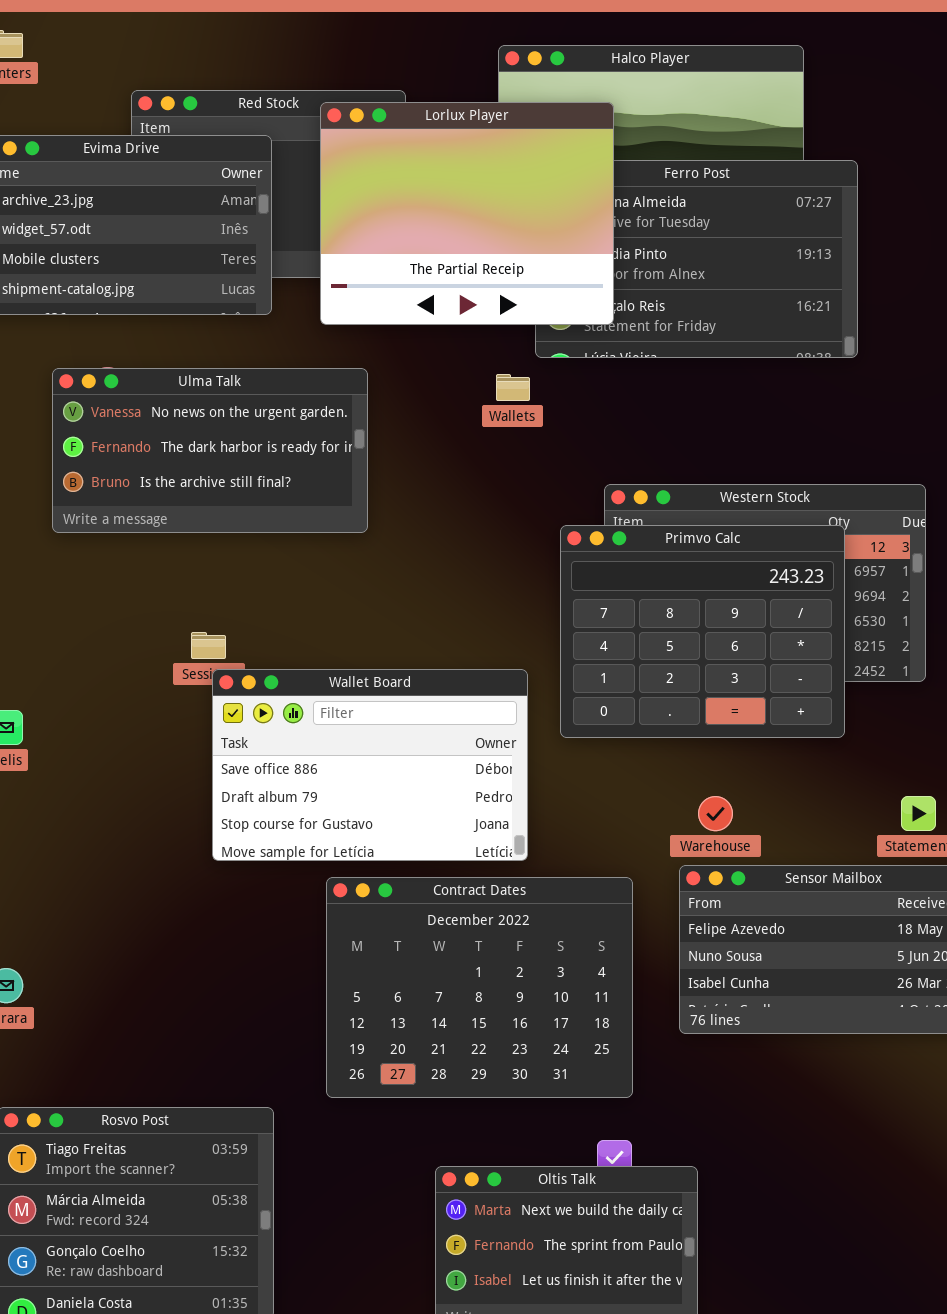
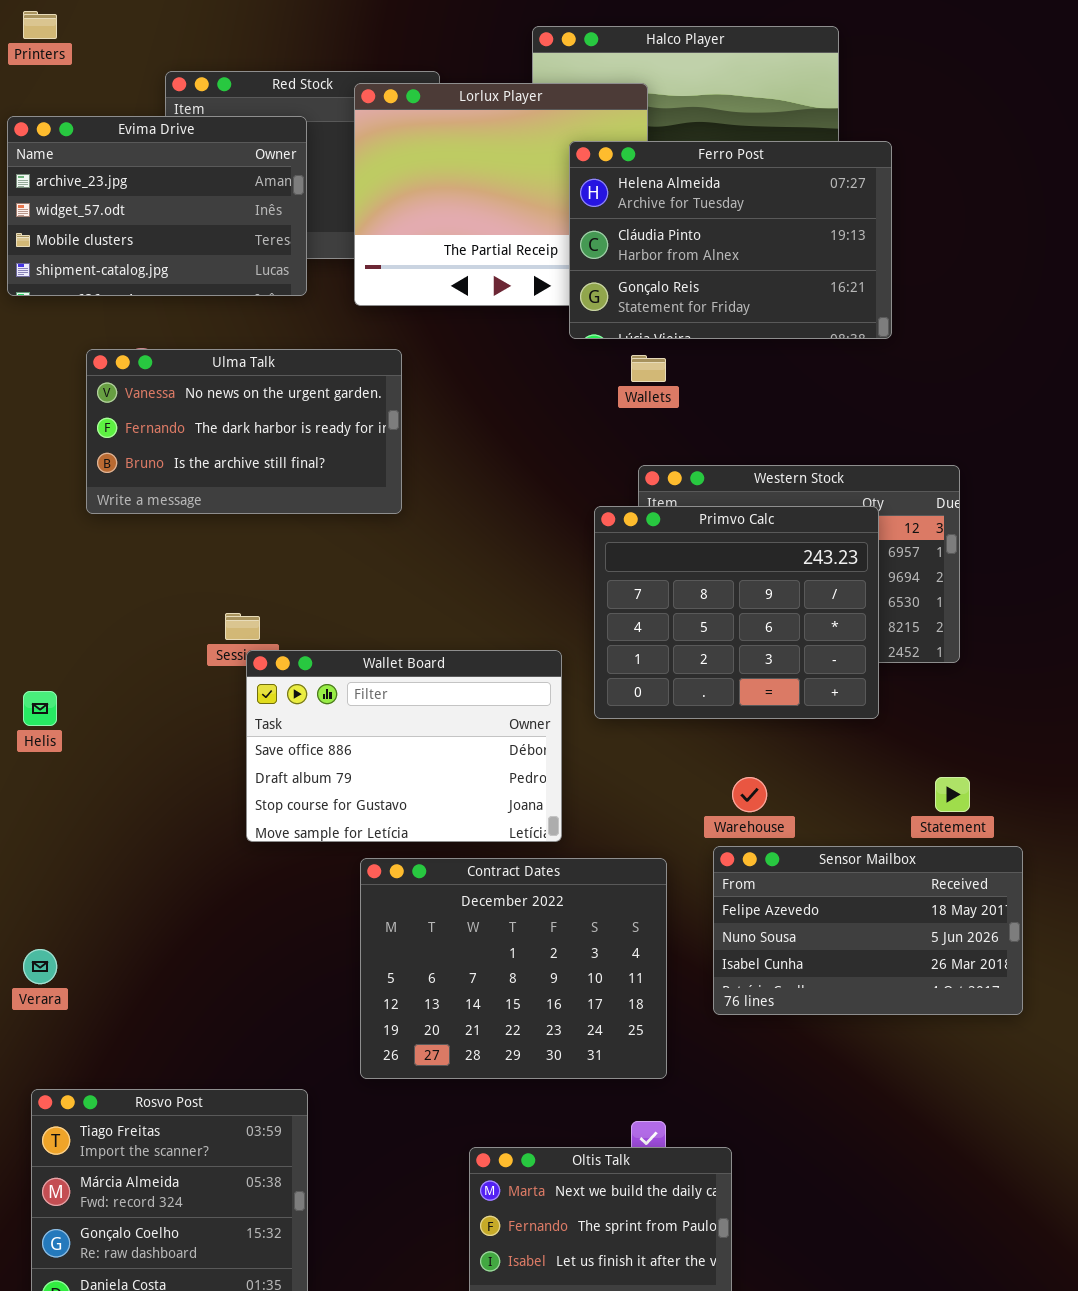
Ferro Post: [535,160,858,358] -> [569,141,892,339], raised
Wallets: [496,374,530,401] -> [631,355,666,382], moved

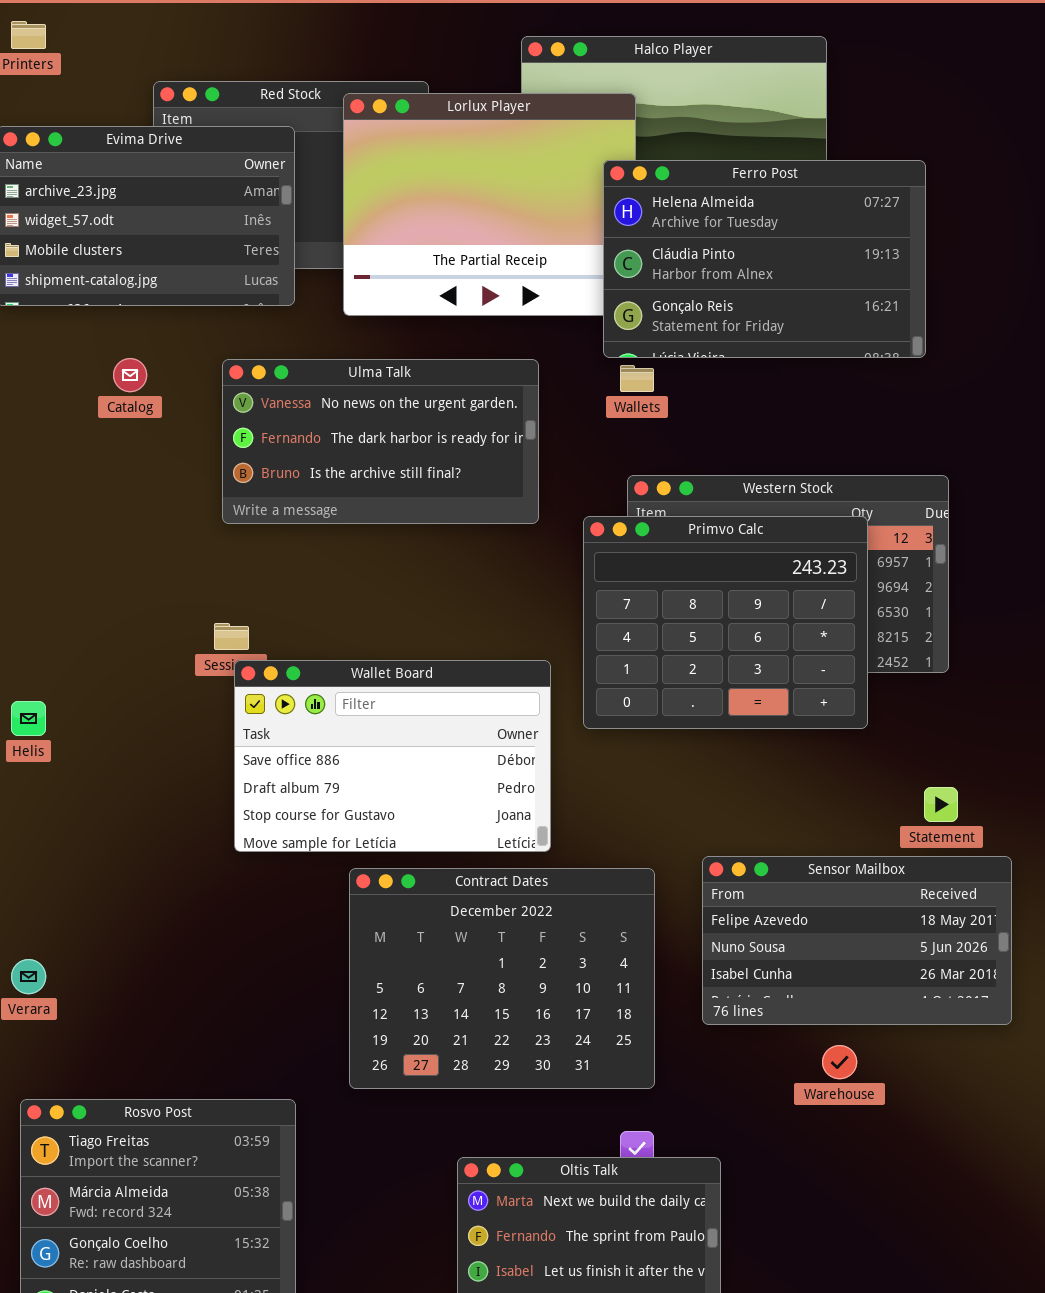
Ferro Post: [569,141,892,339] -> [603,160,926,358], moved
Ulma Talk: [86,349,402,514] -> [222,359,539,524], moved
Warehouse: [732,777,767,812] -> [822,1045,857,1079], moved

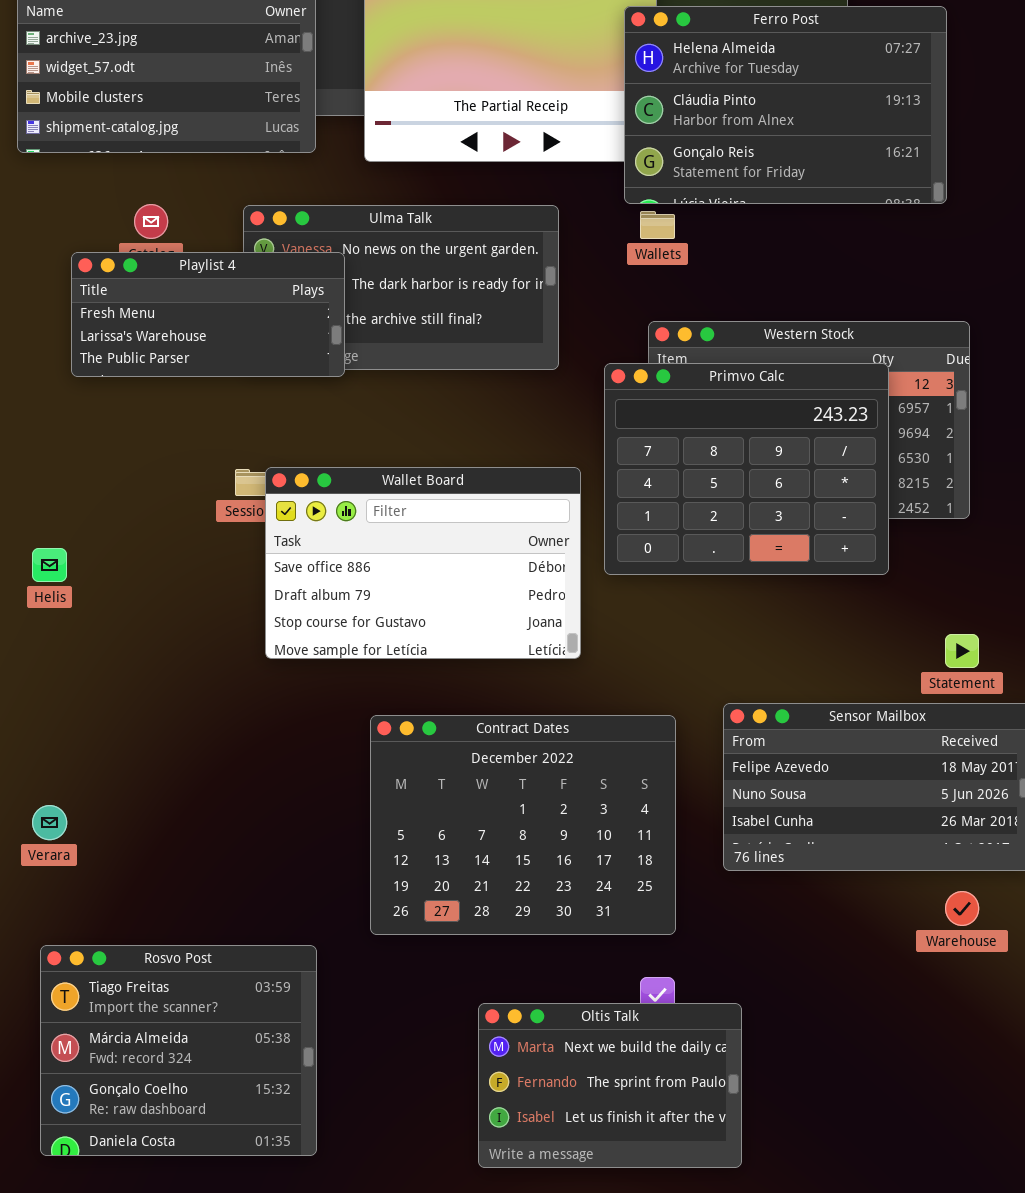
Playlist 4: none -> [71,252,345,377], opened
Wallet Board: [234,660,551,852] -> [265,467,581,659], moved
Warehouse: [822,1045,857,1079] -> [945,891,979,926], moved

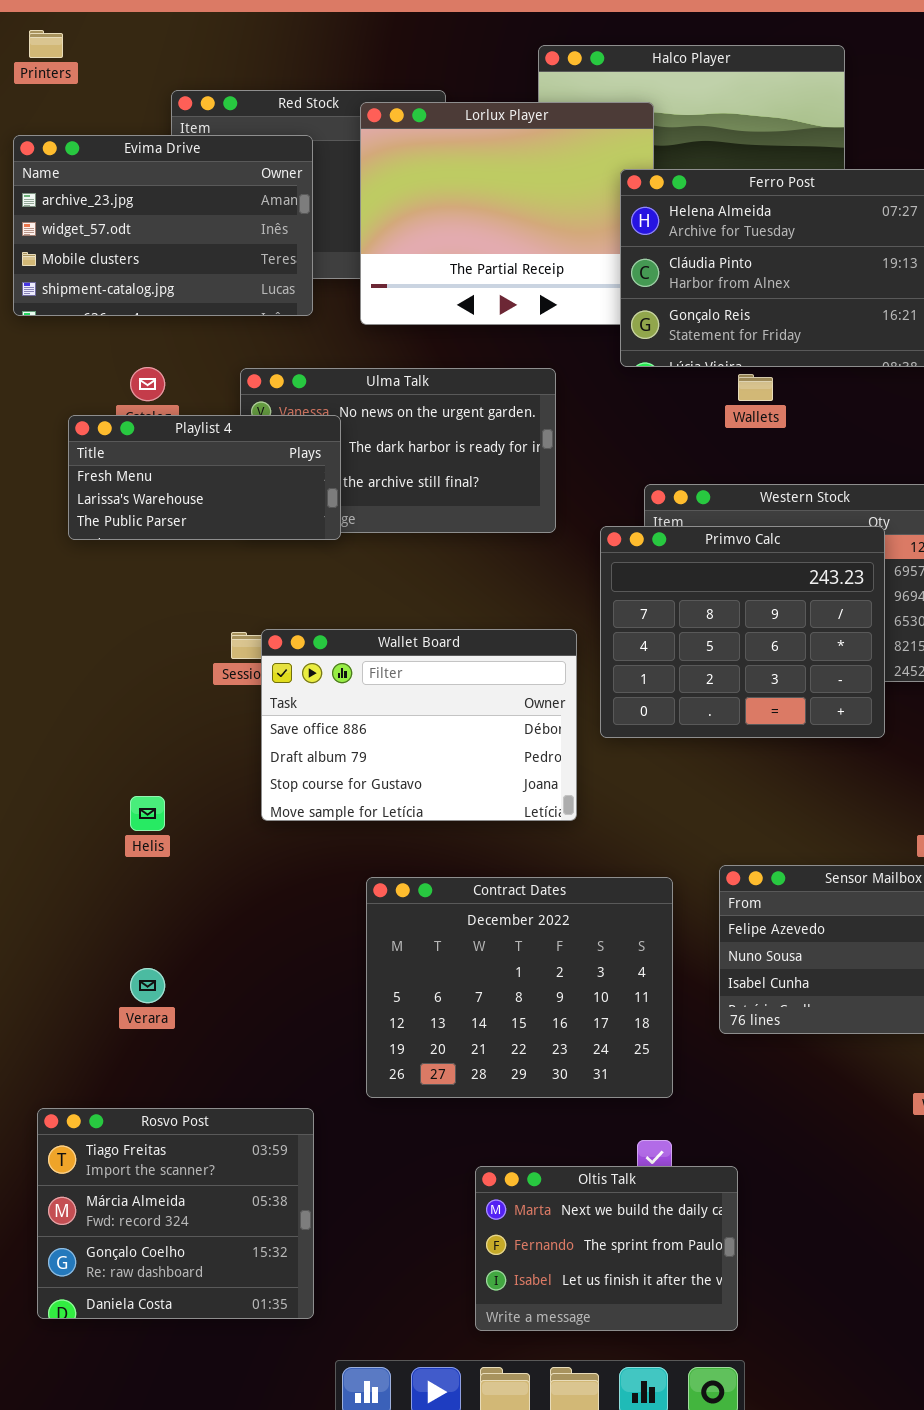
Wallets: [640,211,675,239] -> [738,374,773,401], moved
Helis: [32,548,67,582] -> [130,796,165,831], moved
Verara: [32,805,67,840] -> [130,968,165,1003], moved

